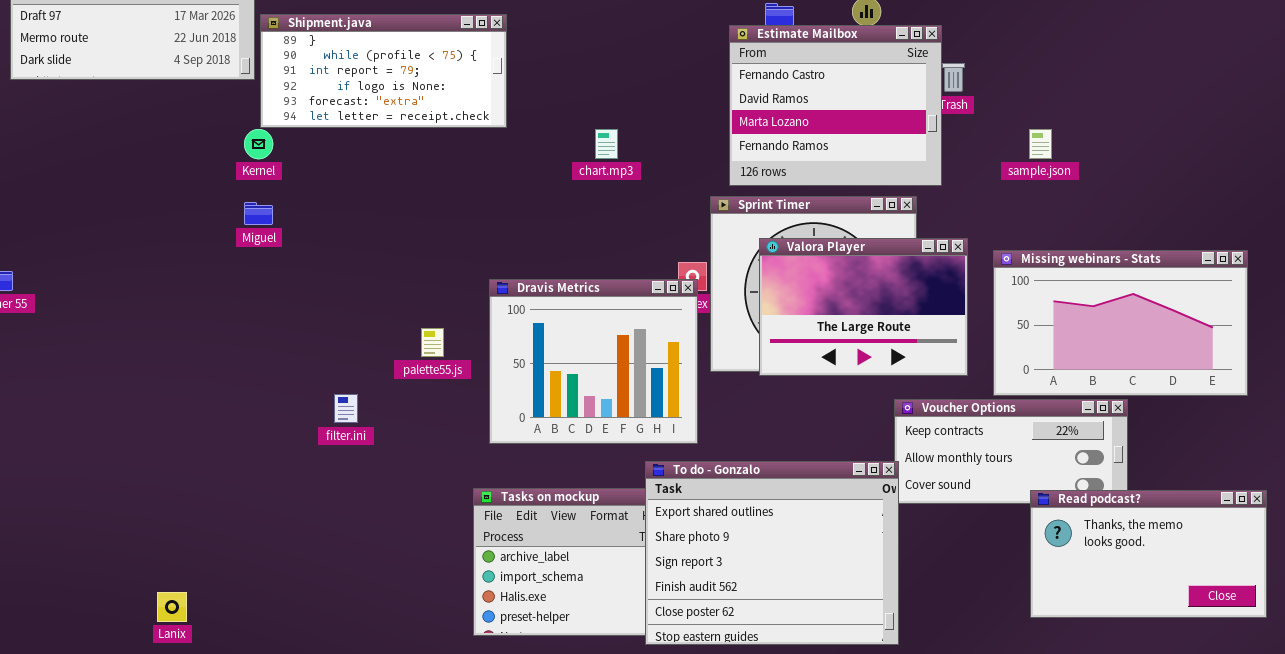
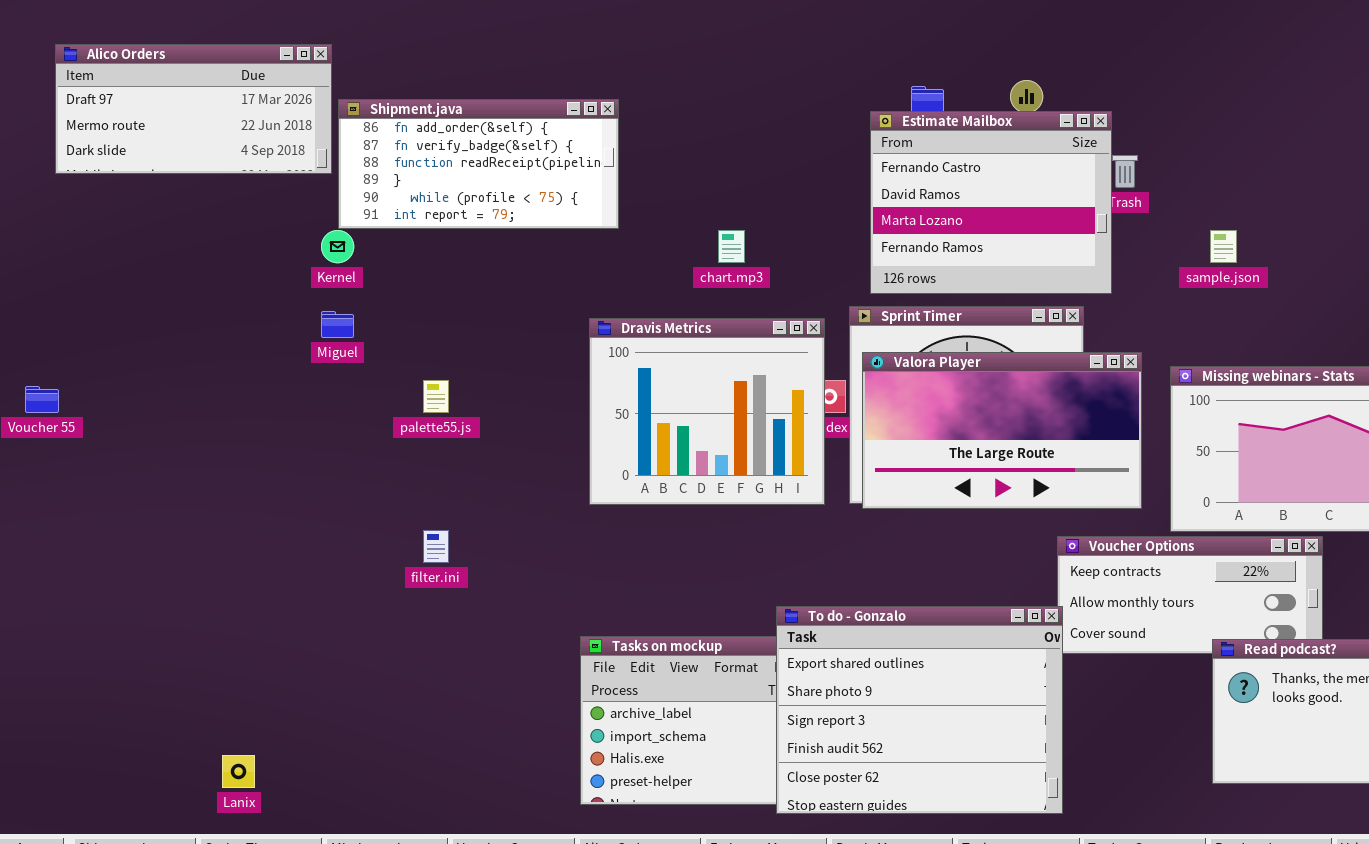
Shipment.java: [260,14,507,128] -> [338,99,619,229], scrolled up 3 rows
Valora Player: [759,238,968,376] -> [862,352,1142,509], resized
Dravis Metrics: [489,279,698,444] -> [589,318,825,505], moved
palette55.js: [421,328,444,357] -> [423,380,449,413], moved

